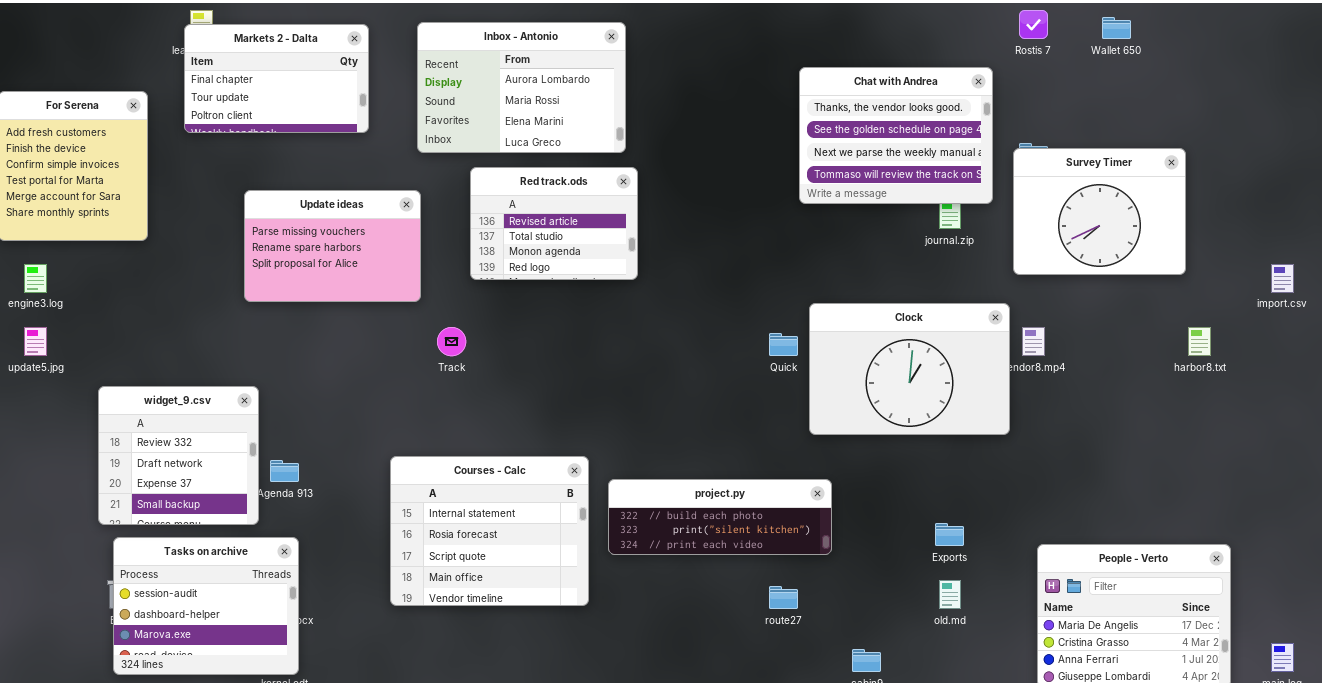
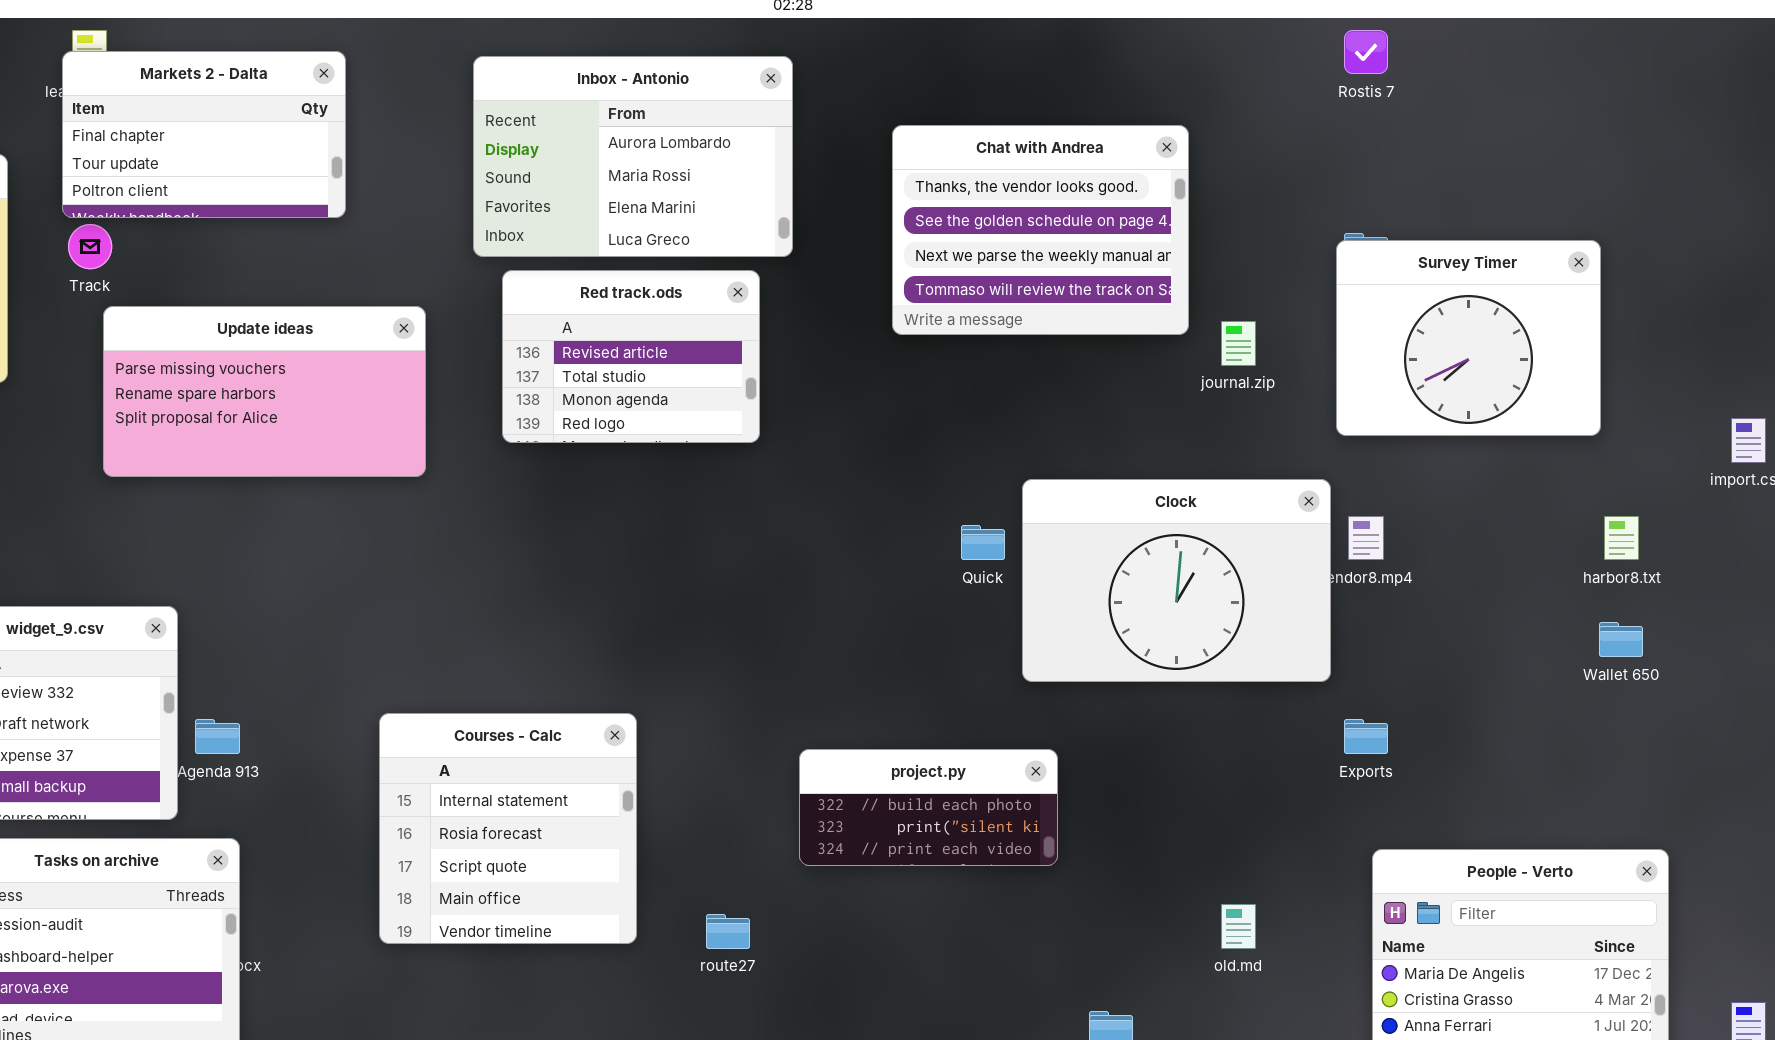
Wallet 650: [1102,17,1131,39] -> [1599,622,1643,657], moved
Inbox - Antonio: [417,22,626,153] -> [473,56,793,257], moved
Chat with Andrea: [799,67,993,204] -> [892,125,1189,335], moved
Update ideas: [244,190,421,302] -> [103,306,426,477], resized
Track: [437,327,466,356] -> [68,224,112,269], moved
Courses - Calc: [390,456,589,606] -> [379,713,637,944], resized
project.py: [608,479,832,555] -> [799,749,1058,866], resized
Exports: [935,523,964,546] -> [1344,719,1388,754], moved
route27: [769,586,798,609] -> [706,914,750,949], moved

